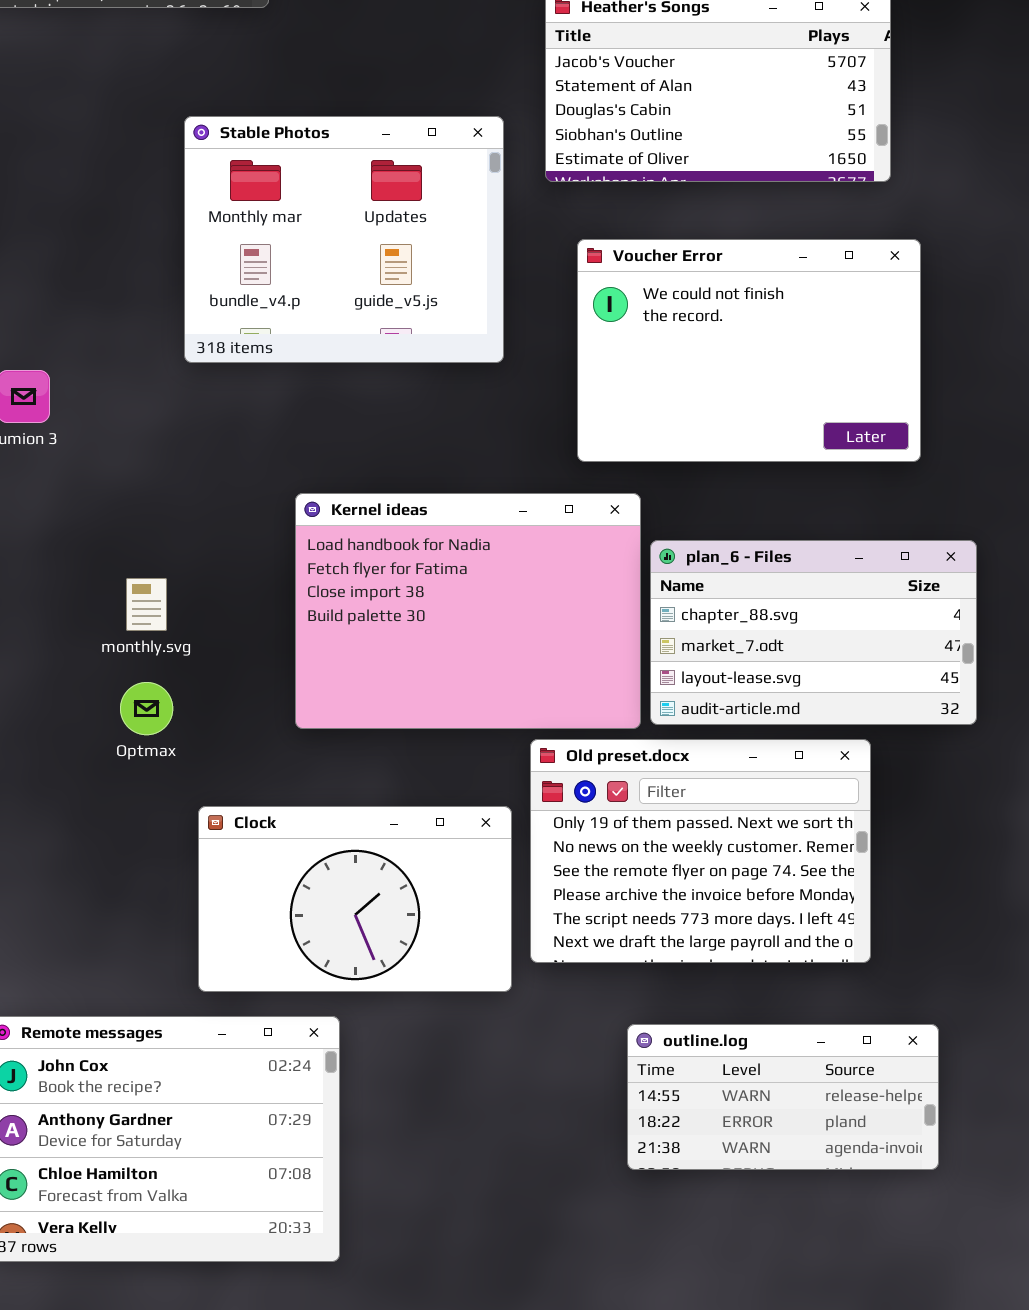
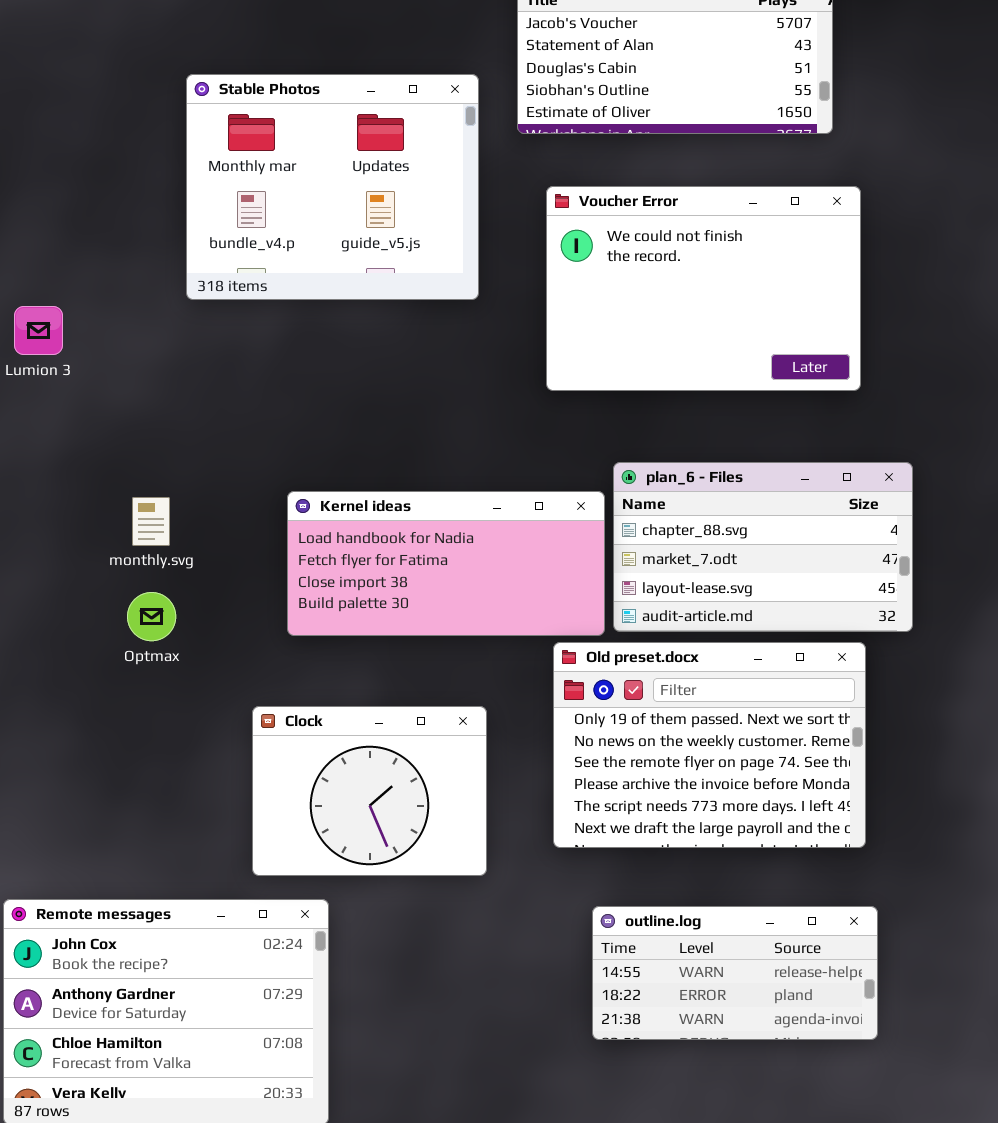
Kernel ideas: [295,493,641,729] -> [287,491,605,636], resized
Old preset.docx: [530,739,871,963] -> [553,642,866,848], moved
Clock: [198,806,512,992] -> [252,706,487,876], resized

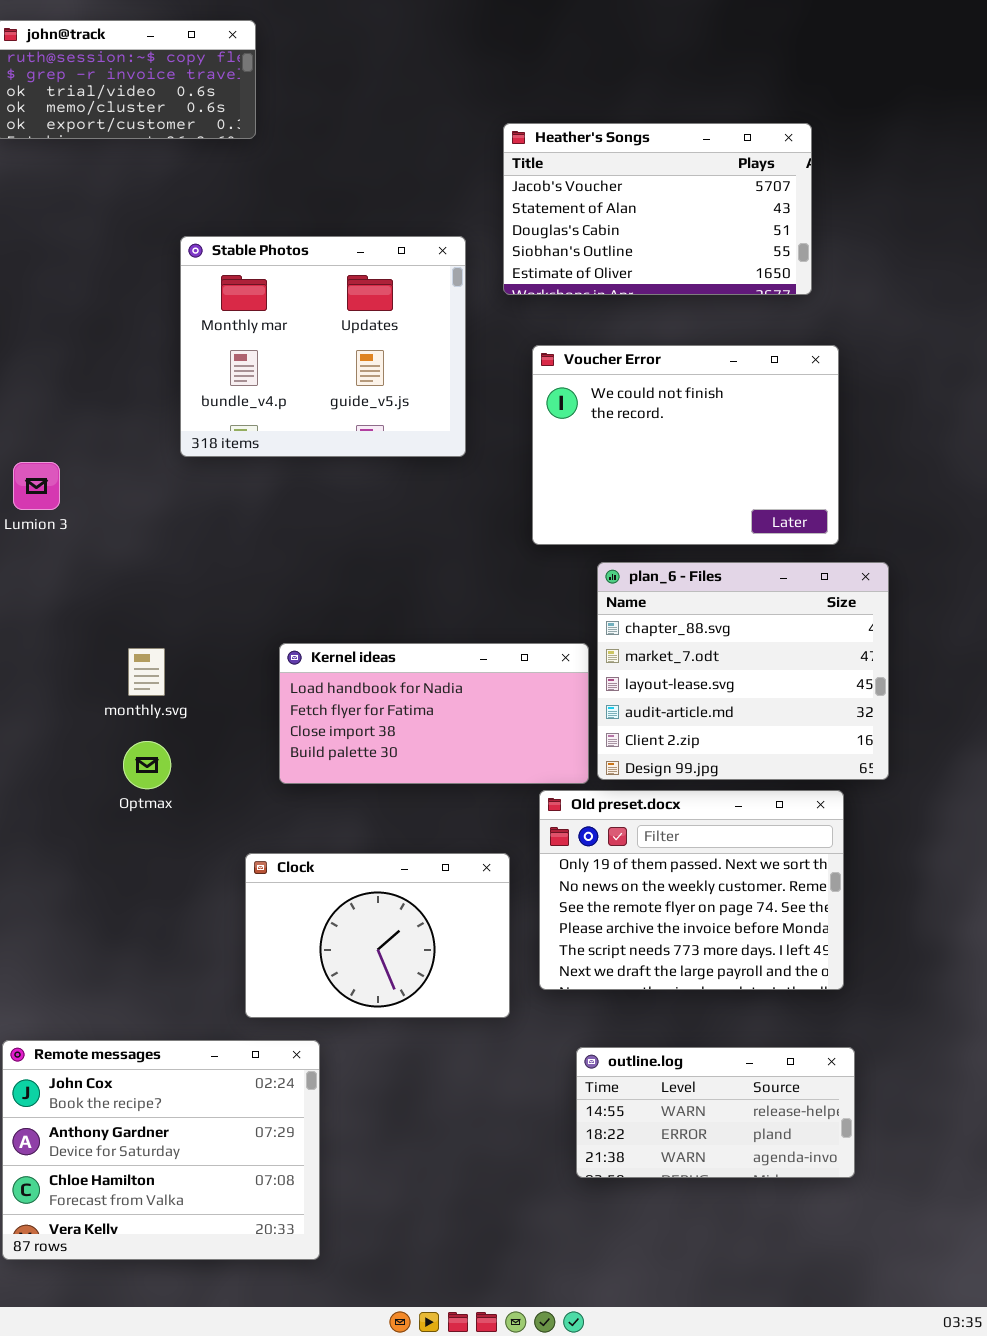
plan_6 - Files: [613,462,913,632] -> [597,562,889,780], resized
Clock: [252,706,487,876] -> [245,853,510,1018], resized

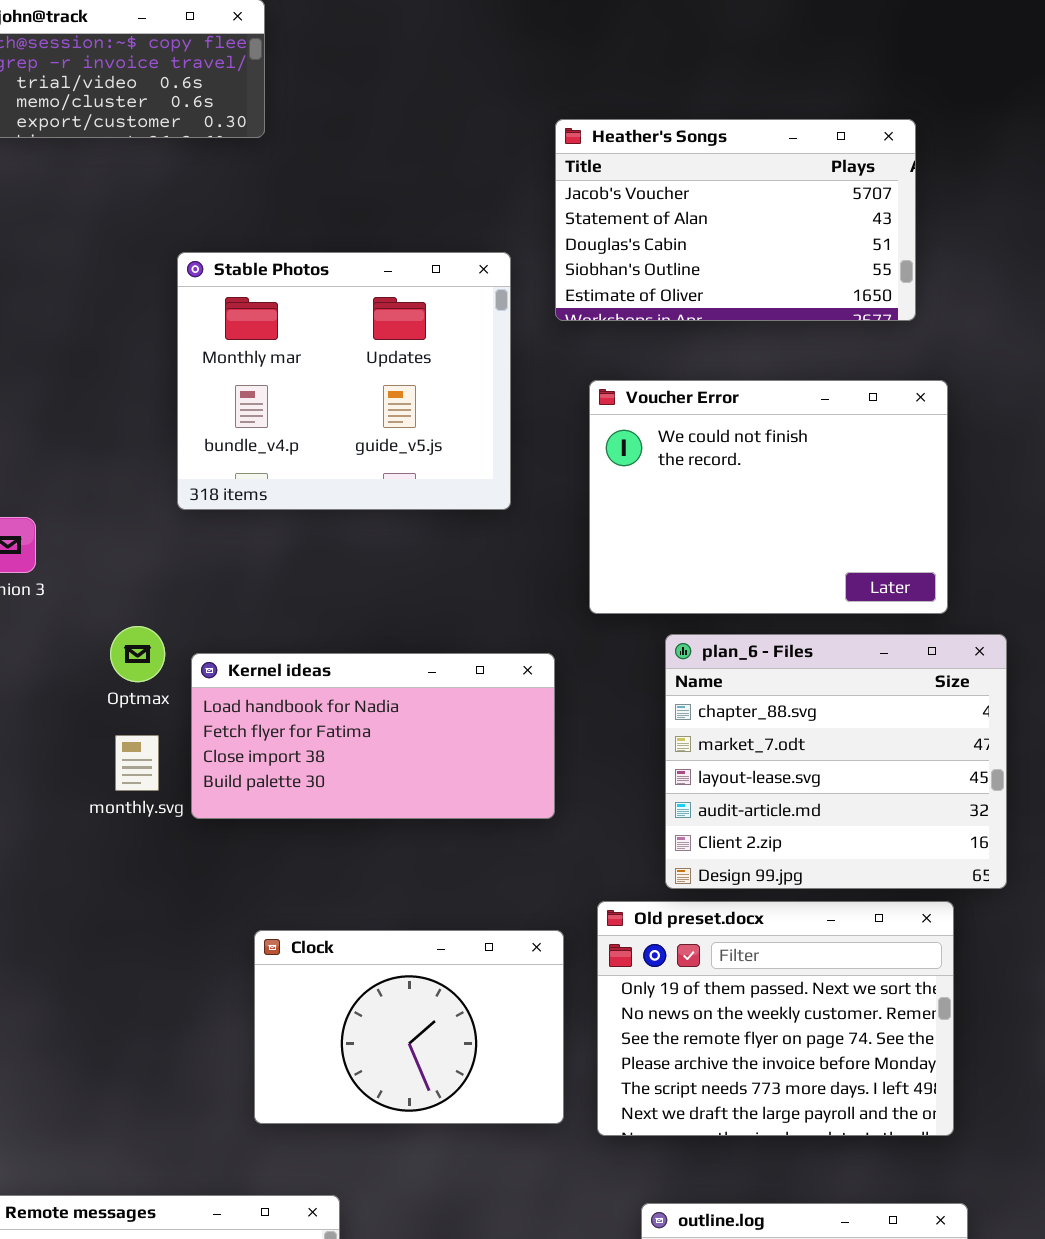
Kernel ideas: [279,643,589,784] -> [191,653,555,819], moved
Optmax: [123,741,171,789] -> [110,626,165,682], moved
Clock: [245,853,510,1018] -> [254,930,564,1124], moved

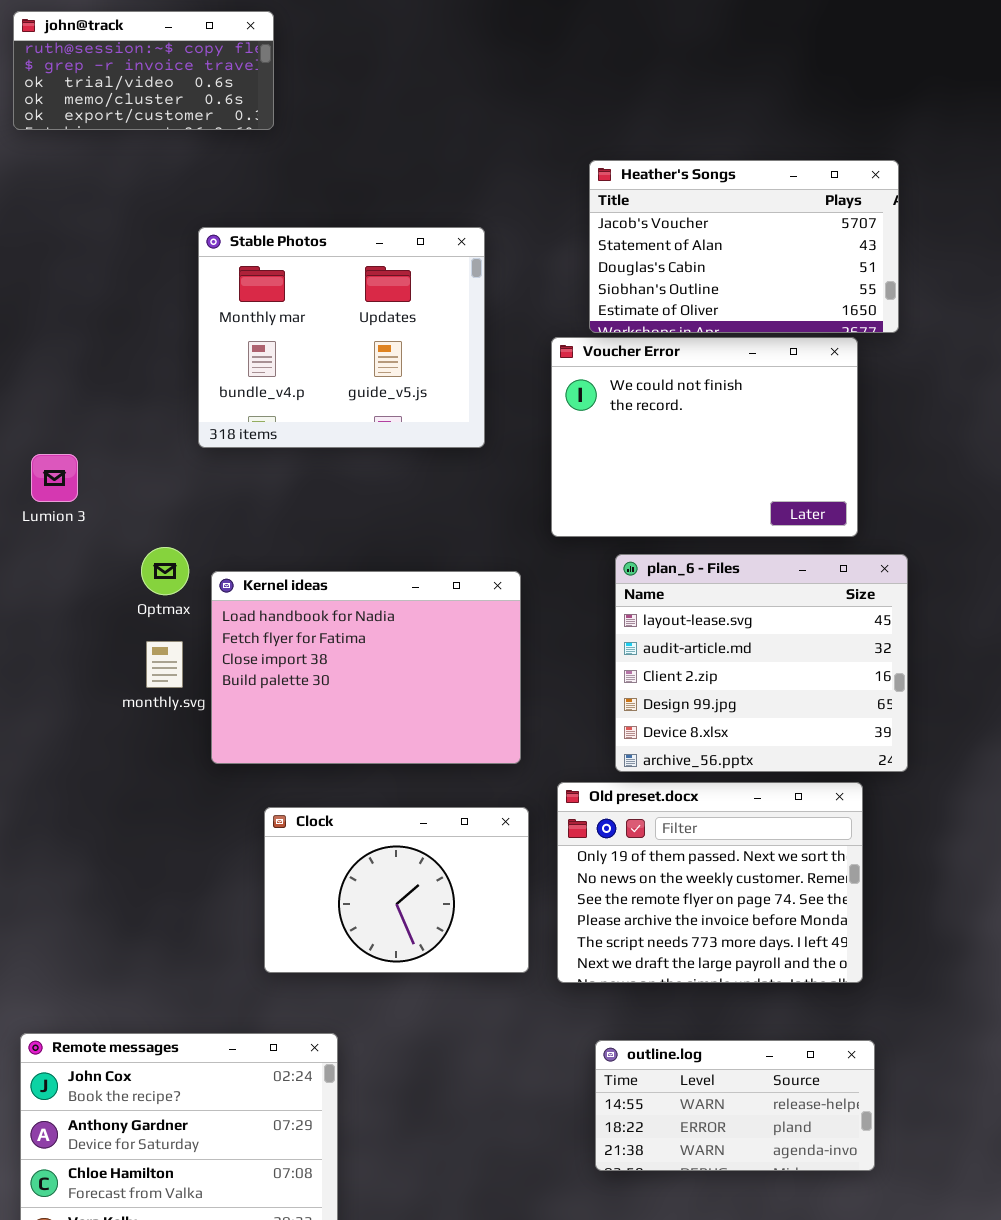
Heather's Songs: [555,119,916,321] -> [589,160,899,333], moved
plan_6 - Files: [665,634,1007,889] -> [615,554,908,772], scrolled down 2 rows
Kernel ideas: [191,653,555,819] -> [211,571,521,764], resized

